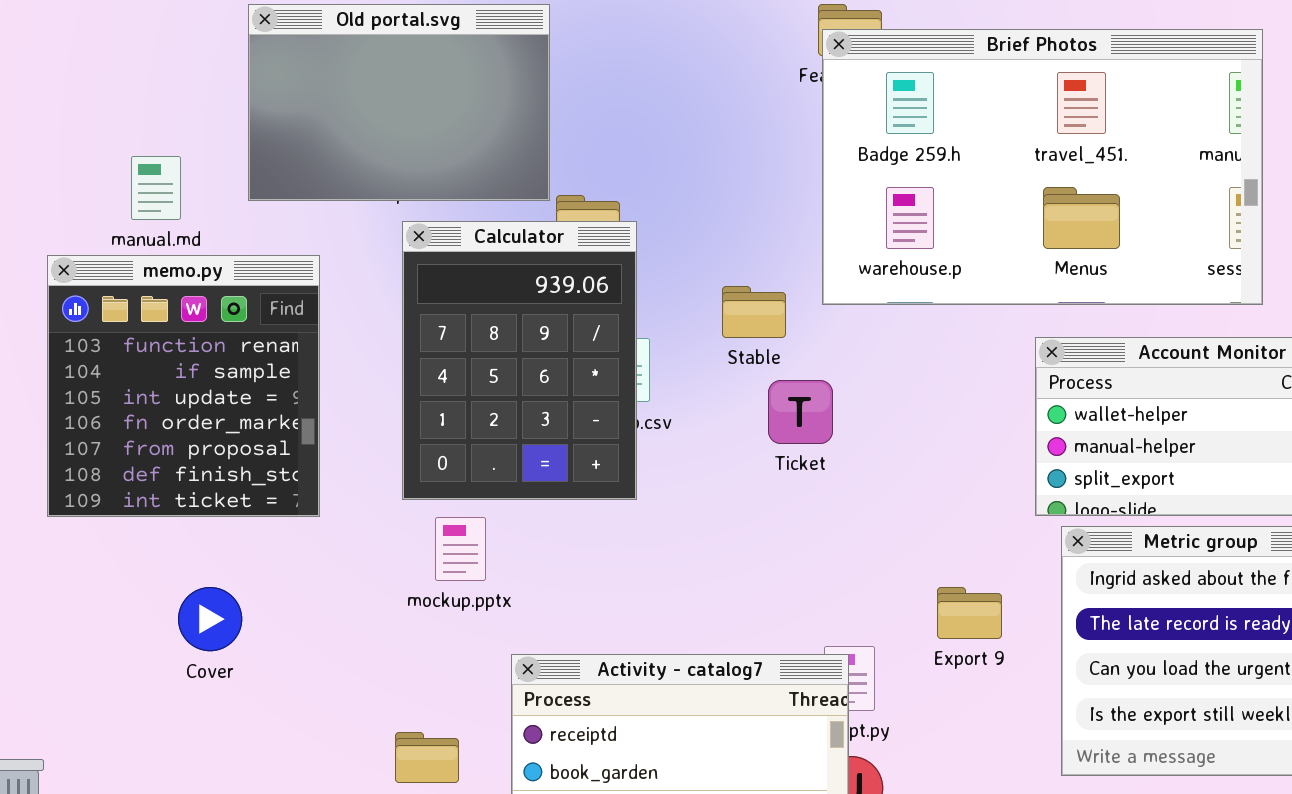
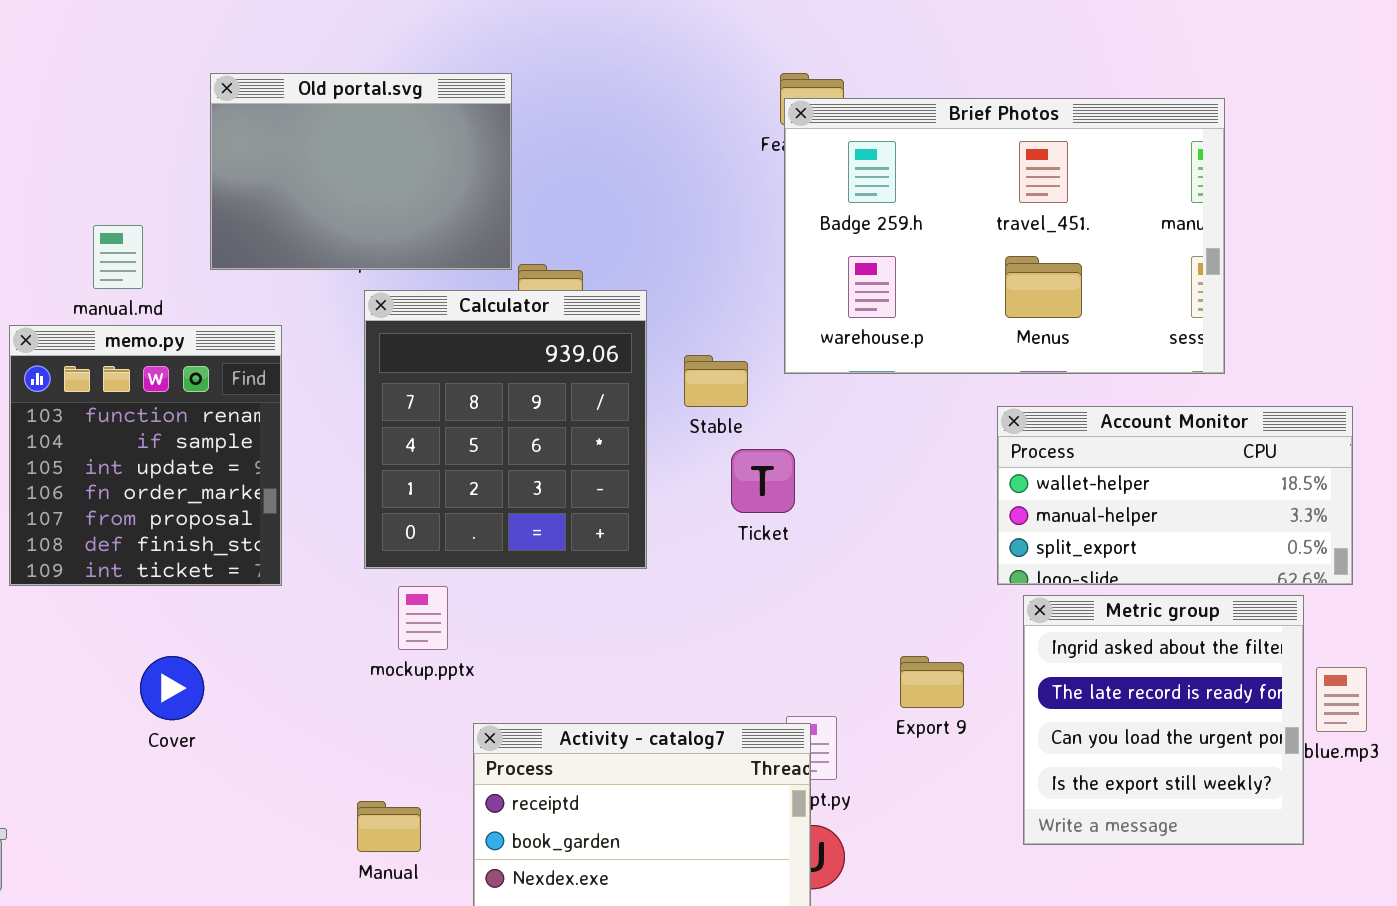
Calculator: [402,221,637,500] -> [364,290,647,569], resized

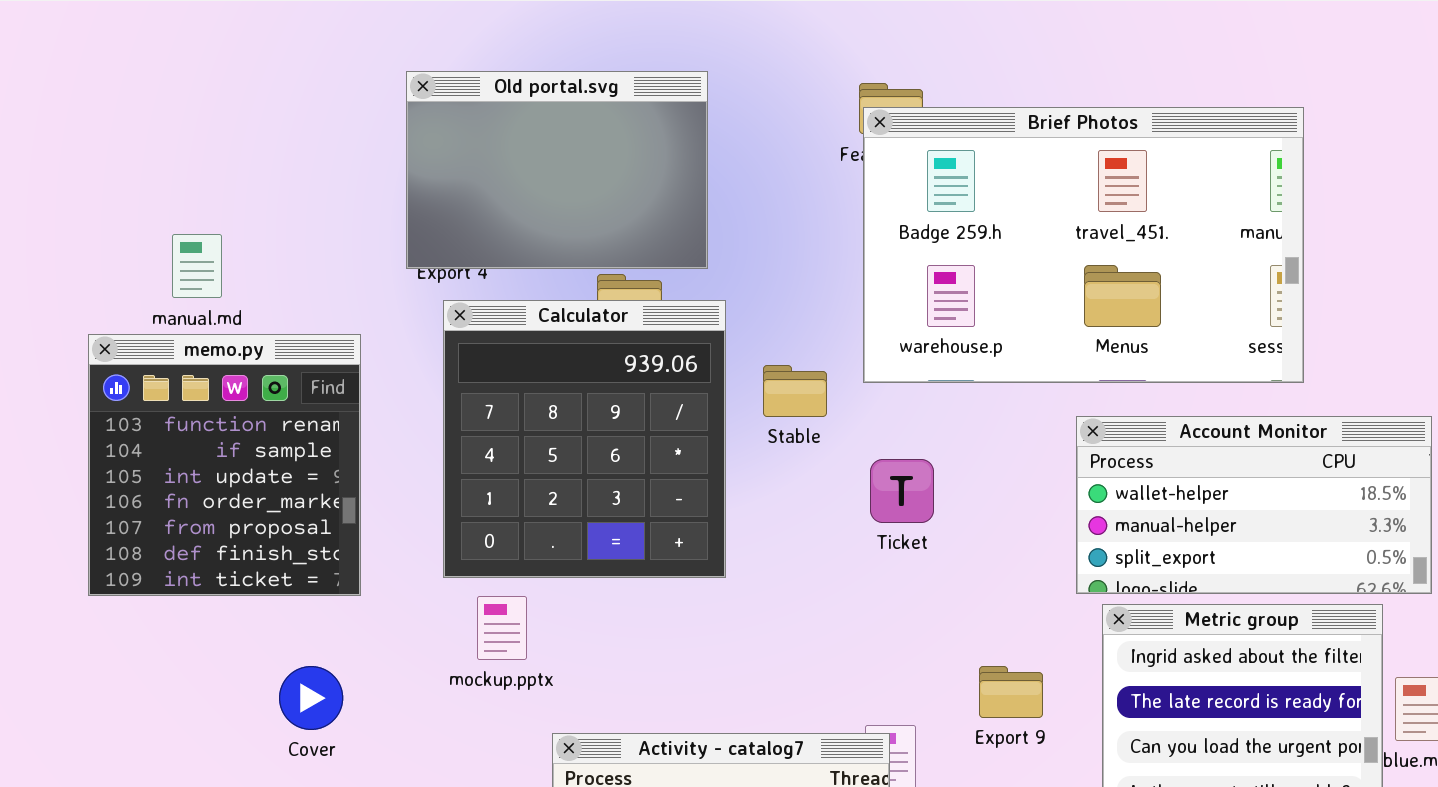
Old portal.svg: [210,73,512,270] -> [406,71,708,269], moved
Ticket: [731,449,795,513] -> [870,459,934,523], moved
Cover: [140,656,204,720] -> [279,666,343,730], moved

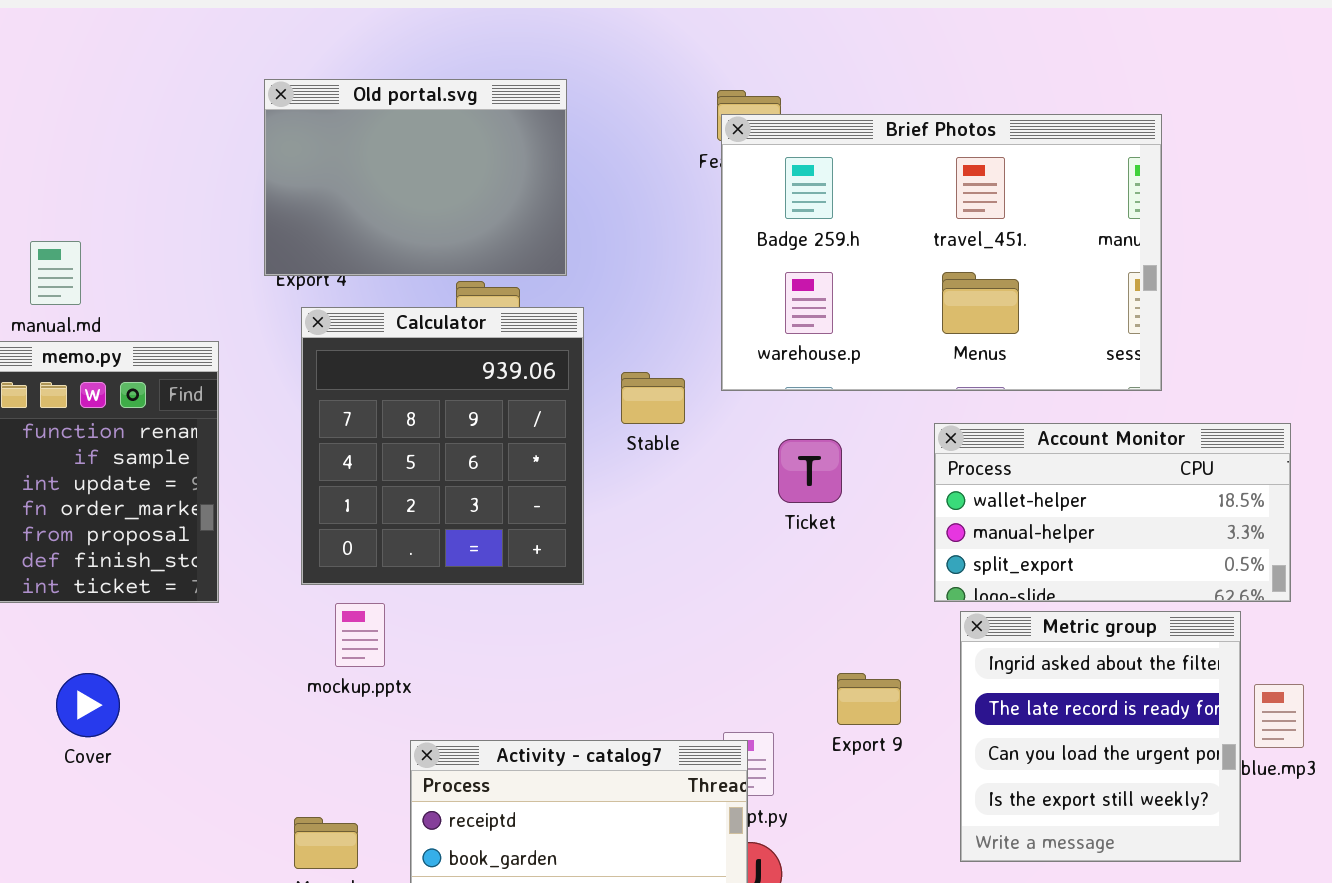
Ticket: [870,459,934,523] -> [778,439,842,503], moved
Cover: [279,666,343,730] -> [56,673,120,737], moved

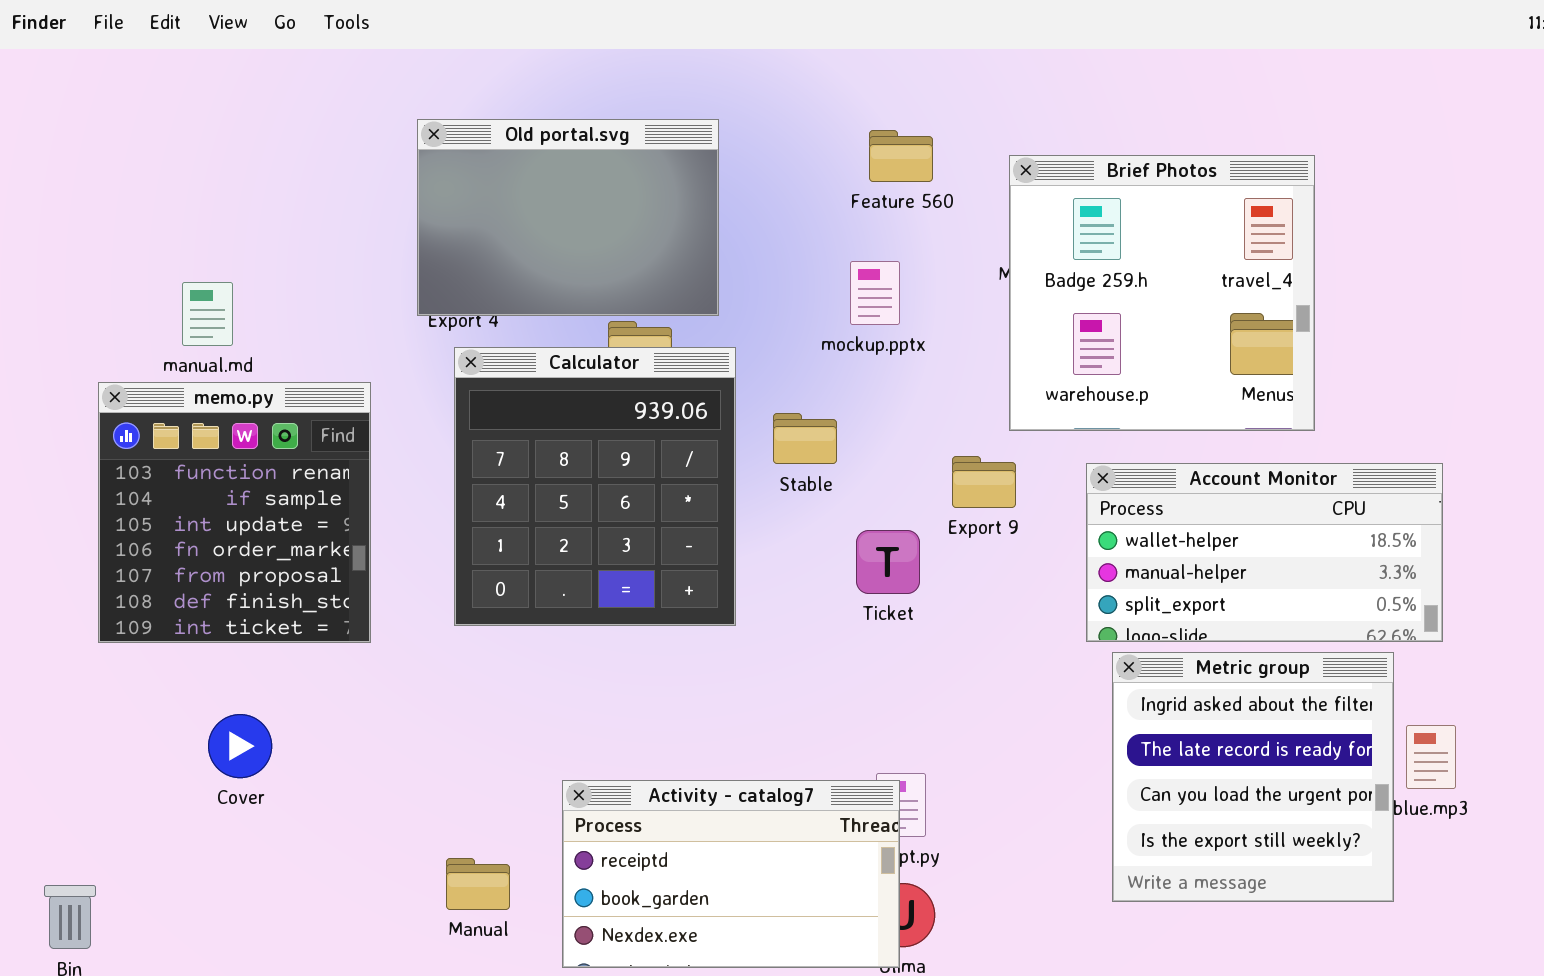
Brief Photos: [721,114,1162,391] -> [1009,155,1315,431], resized
Ticket: [778,439,842,503] -> [856,530,920,594], moved
mockup.pptx: [335,603,385,667] -> [850,261,900,325], moved
Export 9: [837,673,901,725] -> [952,456,1016,508], moved

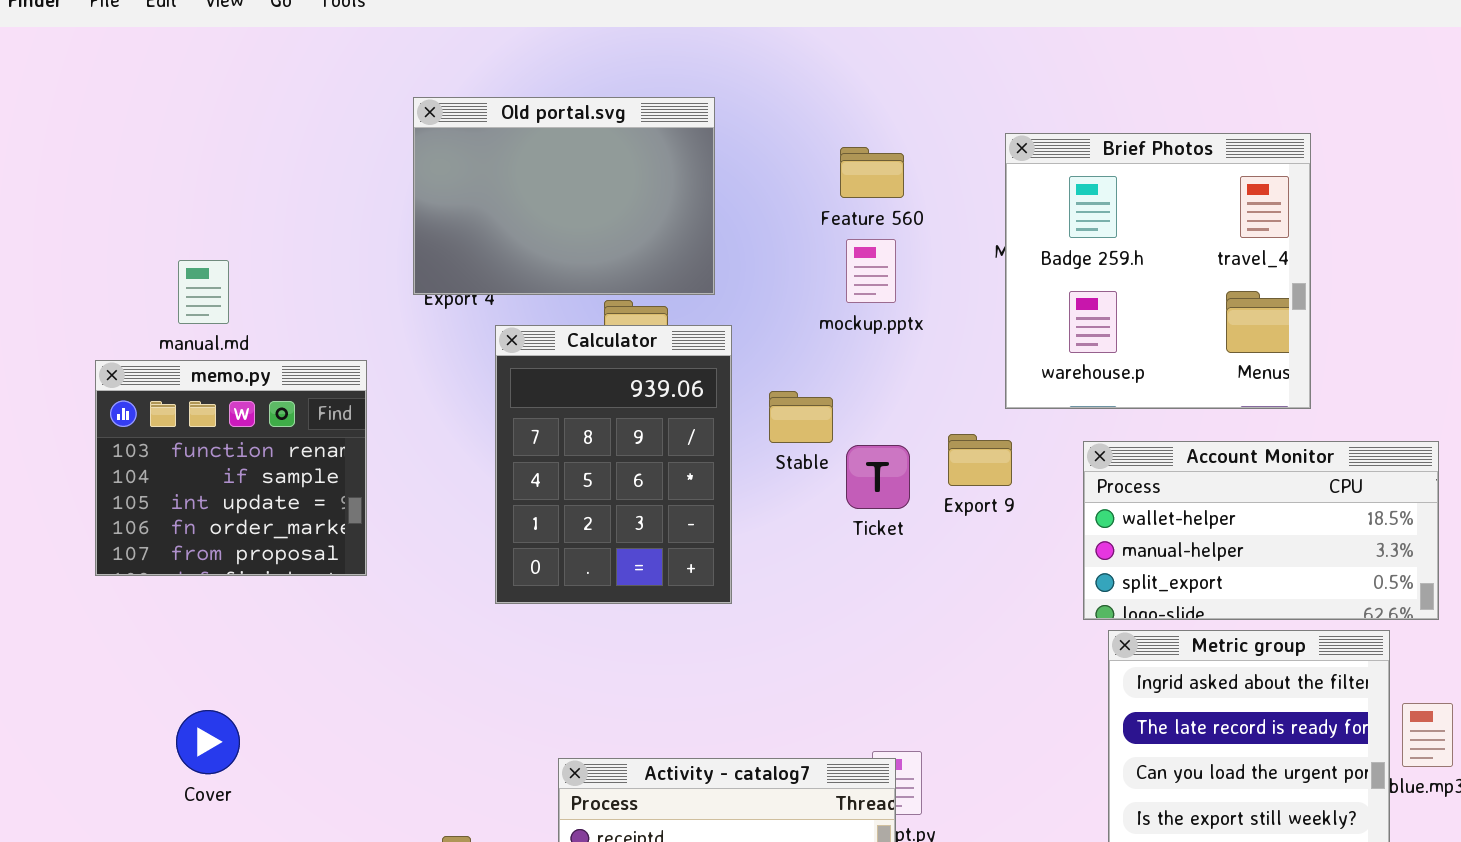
Feature 560: [869,130,933,182] -> [840,147,904,198], moved
Calculator: [454,347,736,626] -> [495,325,732,604], resized
memo.py: [98,382,371,643] -> [95,360,367,576], resized
Ticket: [856,530,920,594] -> [846,445,910,509], moved
Cover: [208,714,272,778] -> [176,710,240,774], moved

